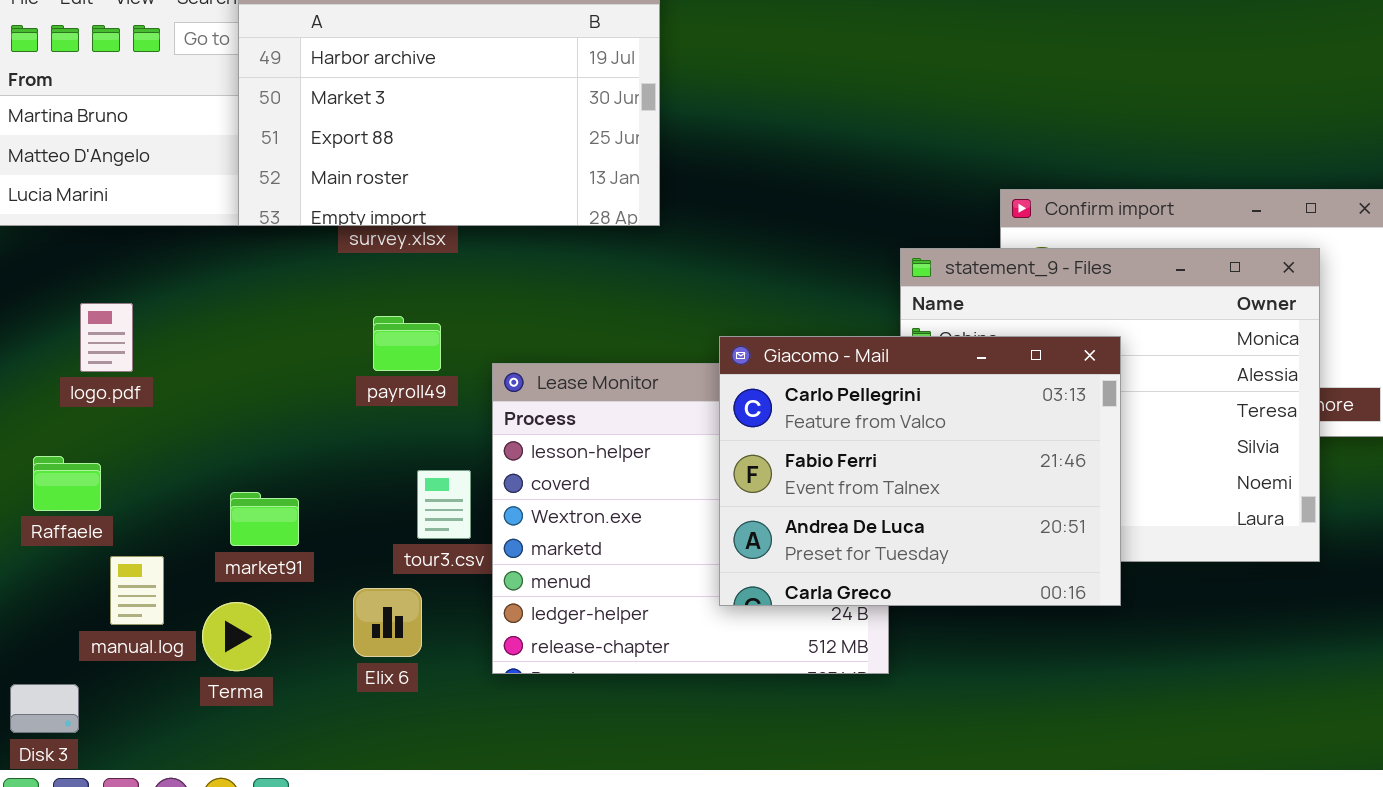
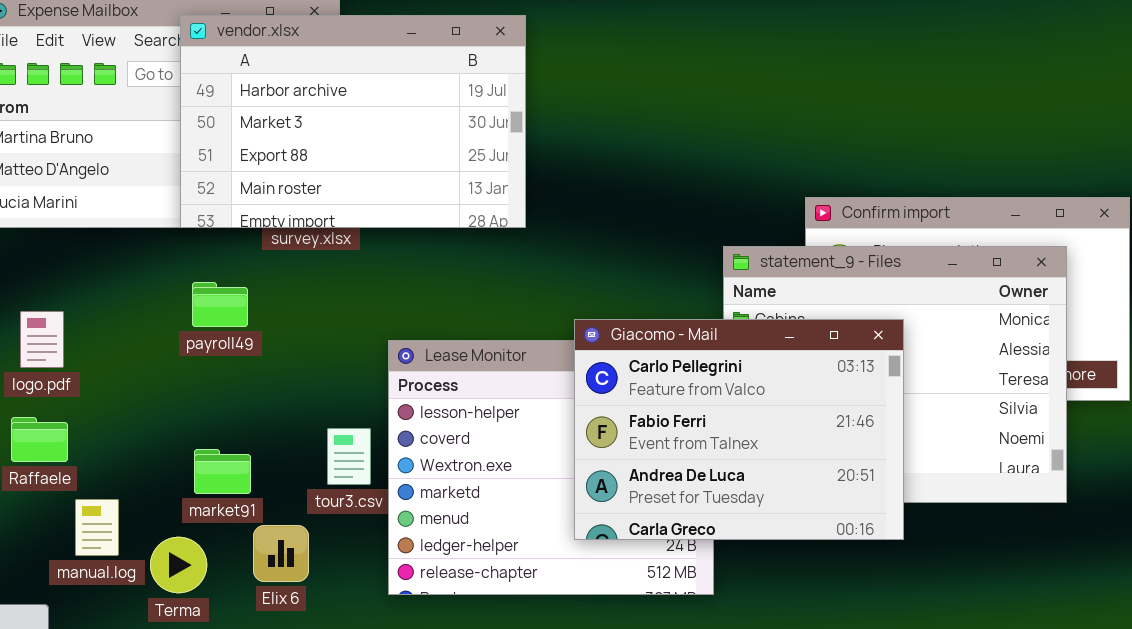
logo.pdf: [80,303,133,372] -> [20,311,64,368], moved
payroll49: [373,316,441,371] -> [192,282,248,327], moved
market91: [230,492,299,546] -> [194,449,251,494], moved
Elix 6: [353,588,422,657] -> [253,525,309,582], moved

